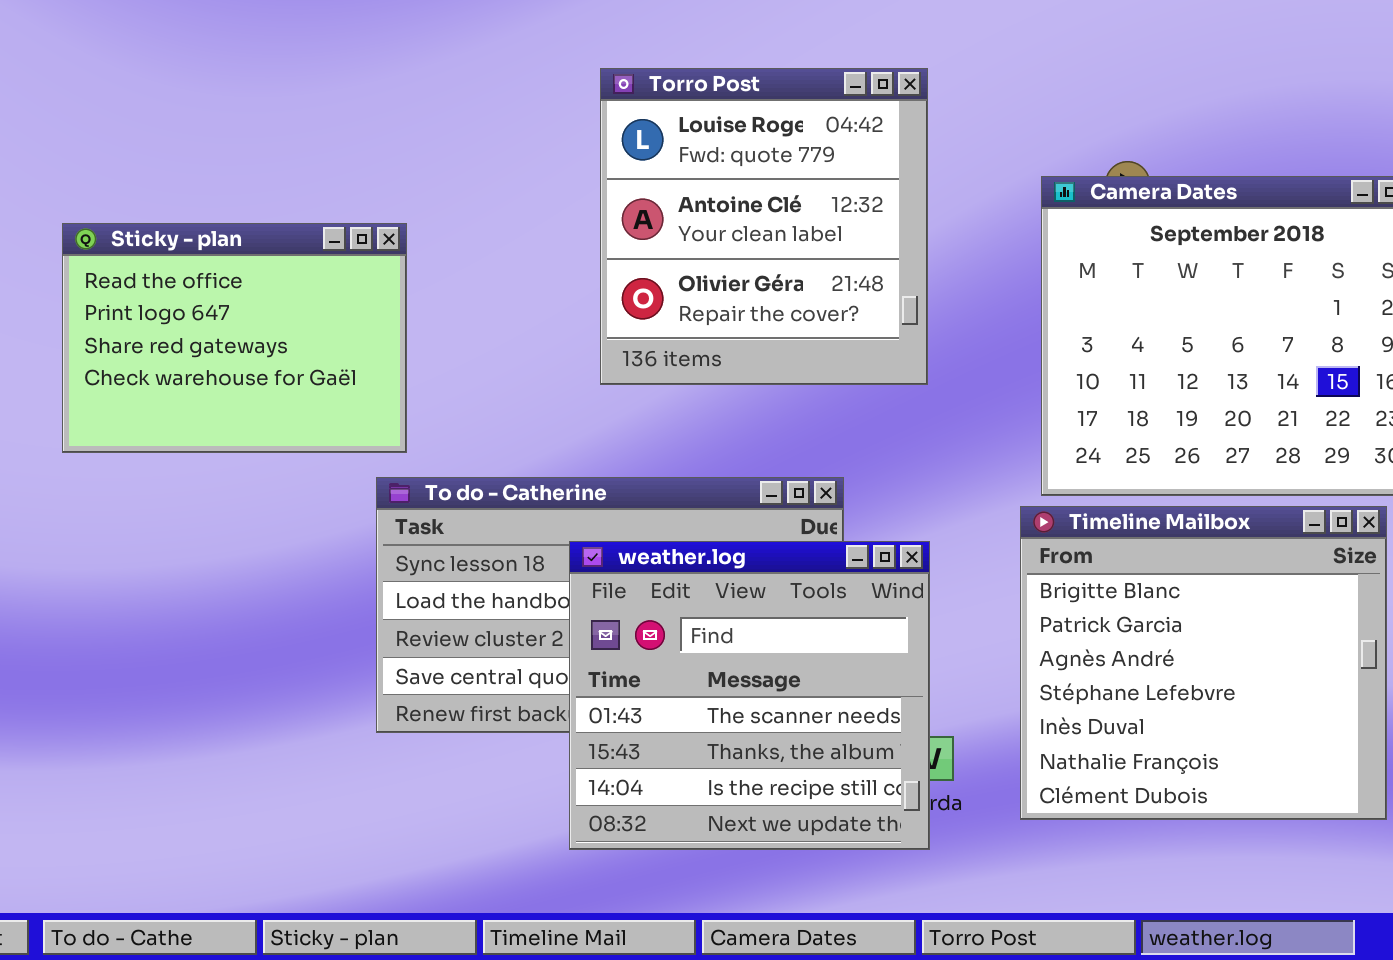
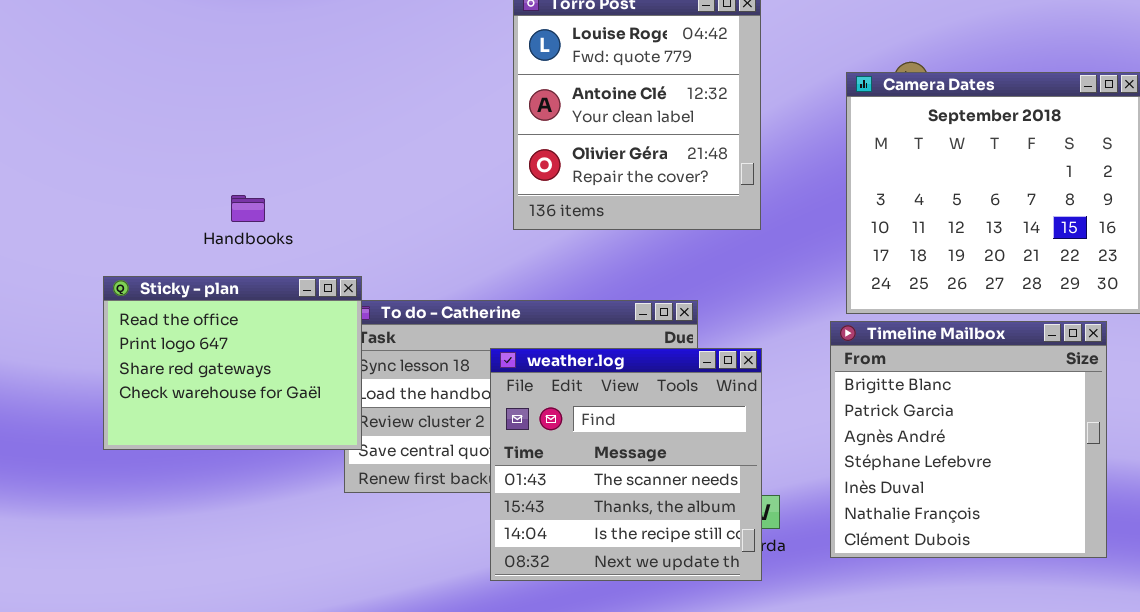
Sticky - plan: [62,223,407,453] -> [103,276,362,450], moved

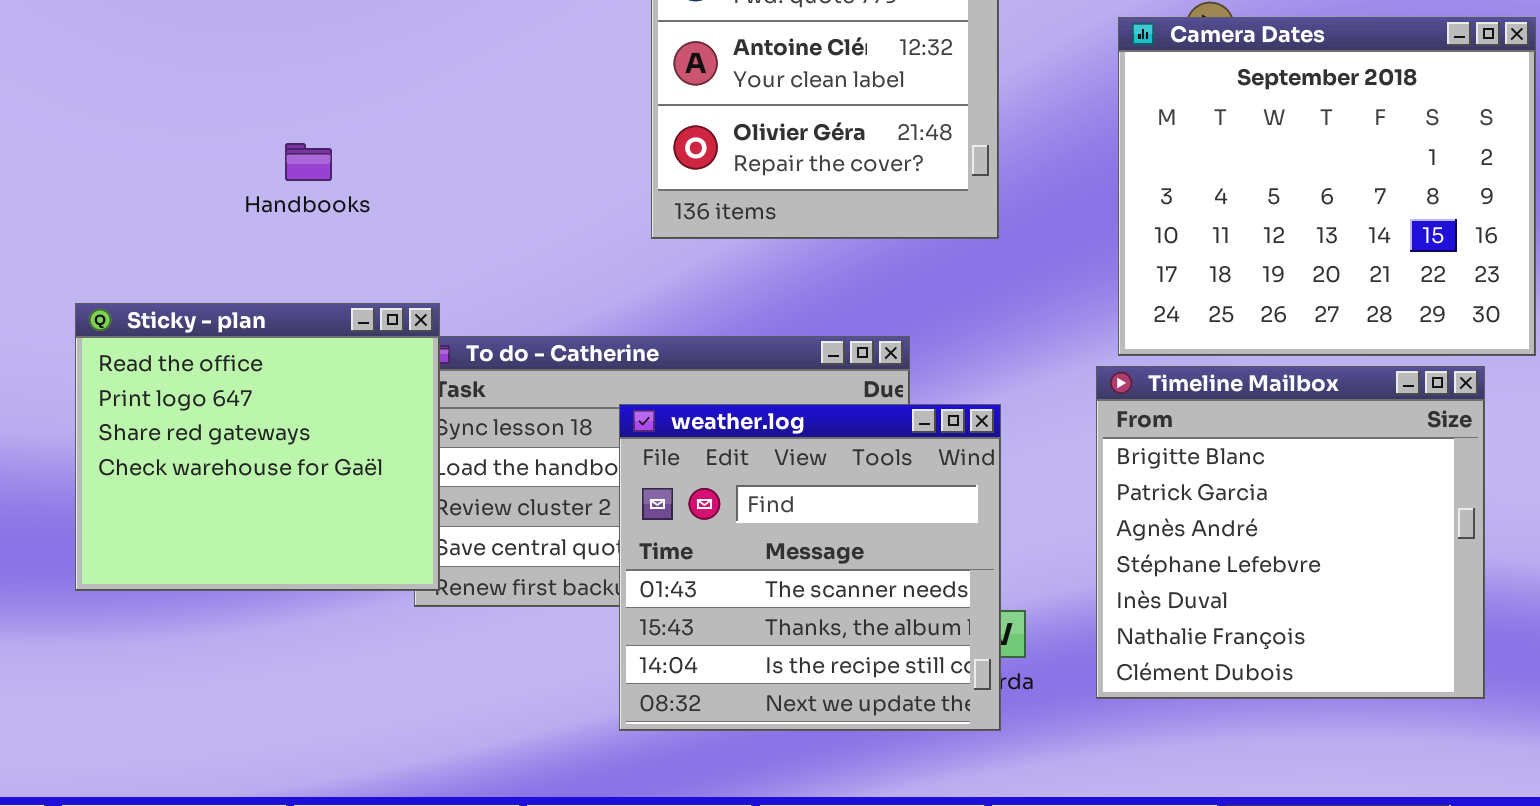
Handbooks: [231,195,265,222] -> [285,143,332,181], moved
Sticky - plan: [103,276,362,450] -> [75,303,440,591], resized

